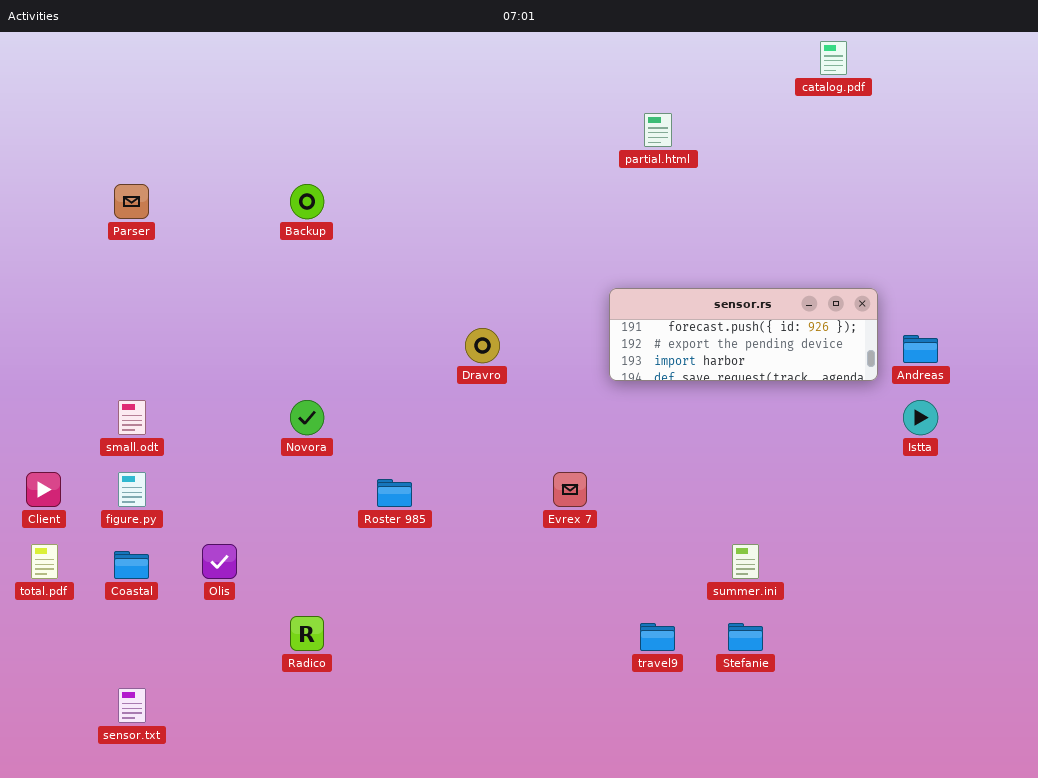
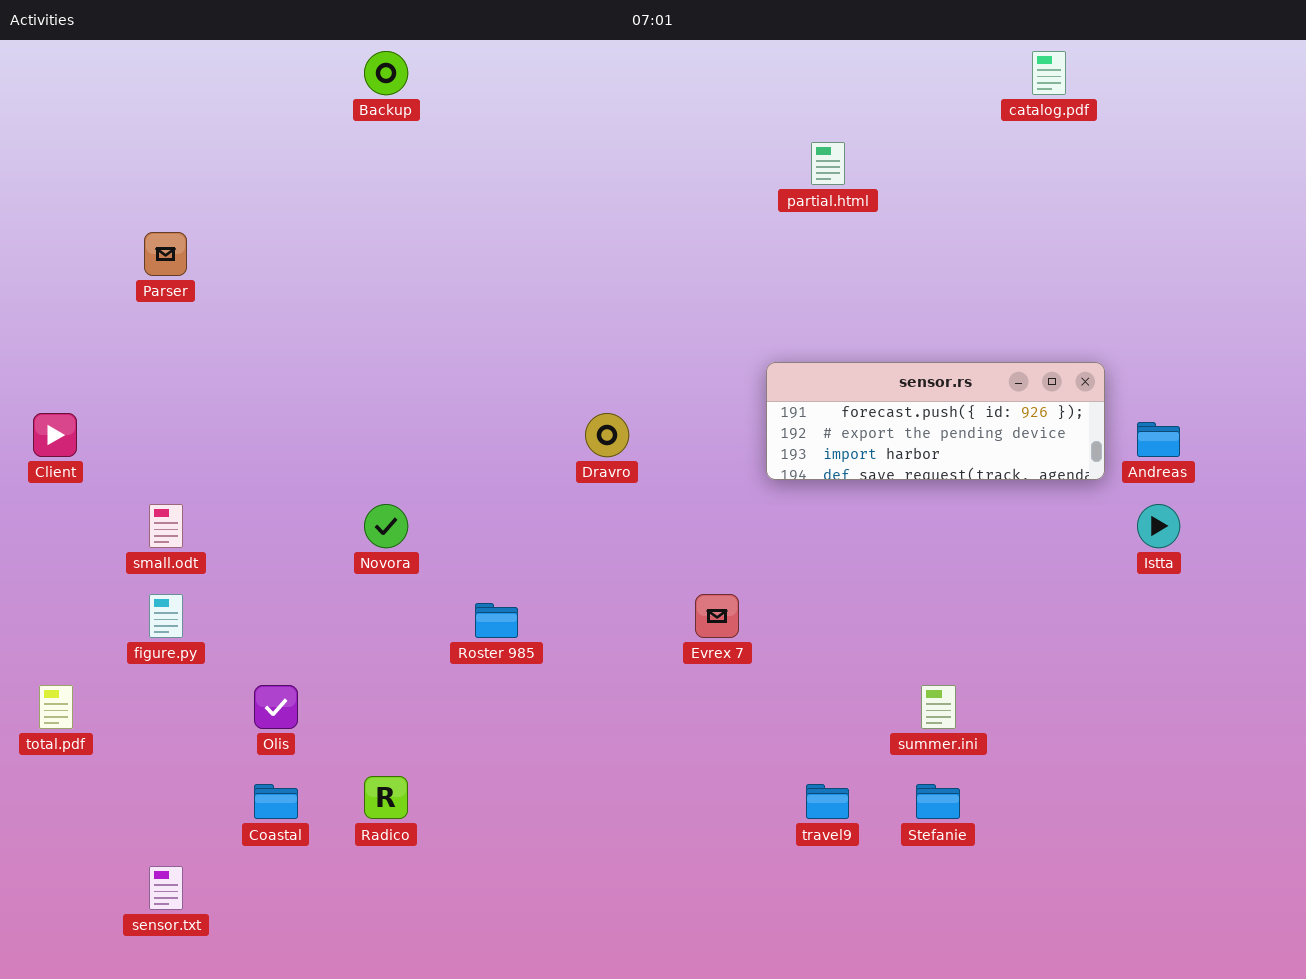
Backup: [290,184,324,219] -> [364,51,408,95], moved
Client: [26,472,61,507] -> [33,413,77,457], moved
Coastal: [114,551,149,579] -> [254,784,298,819], moved

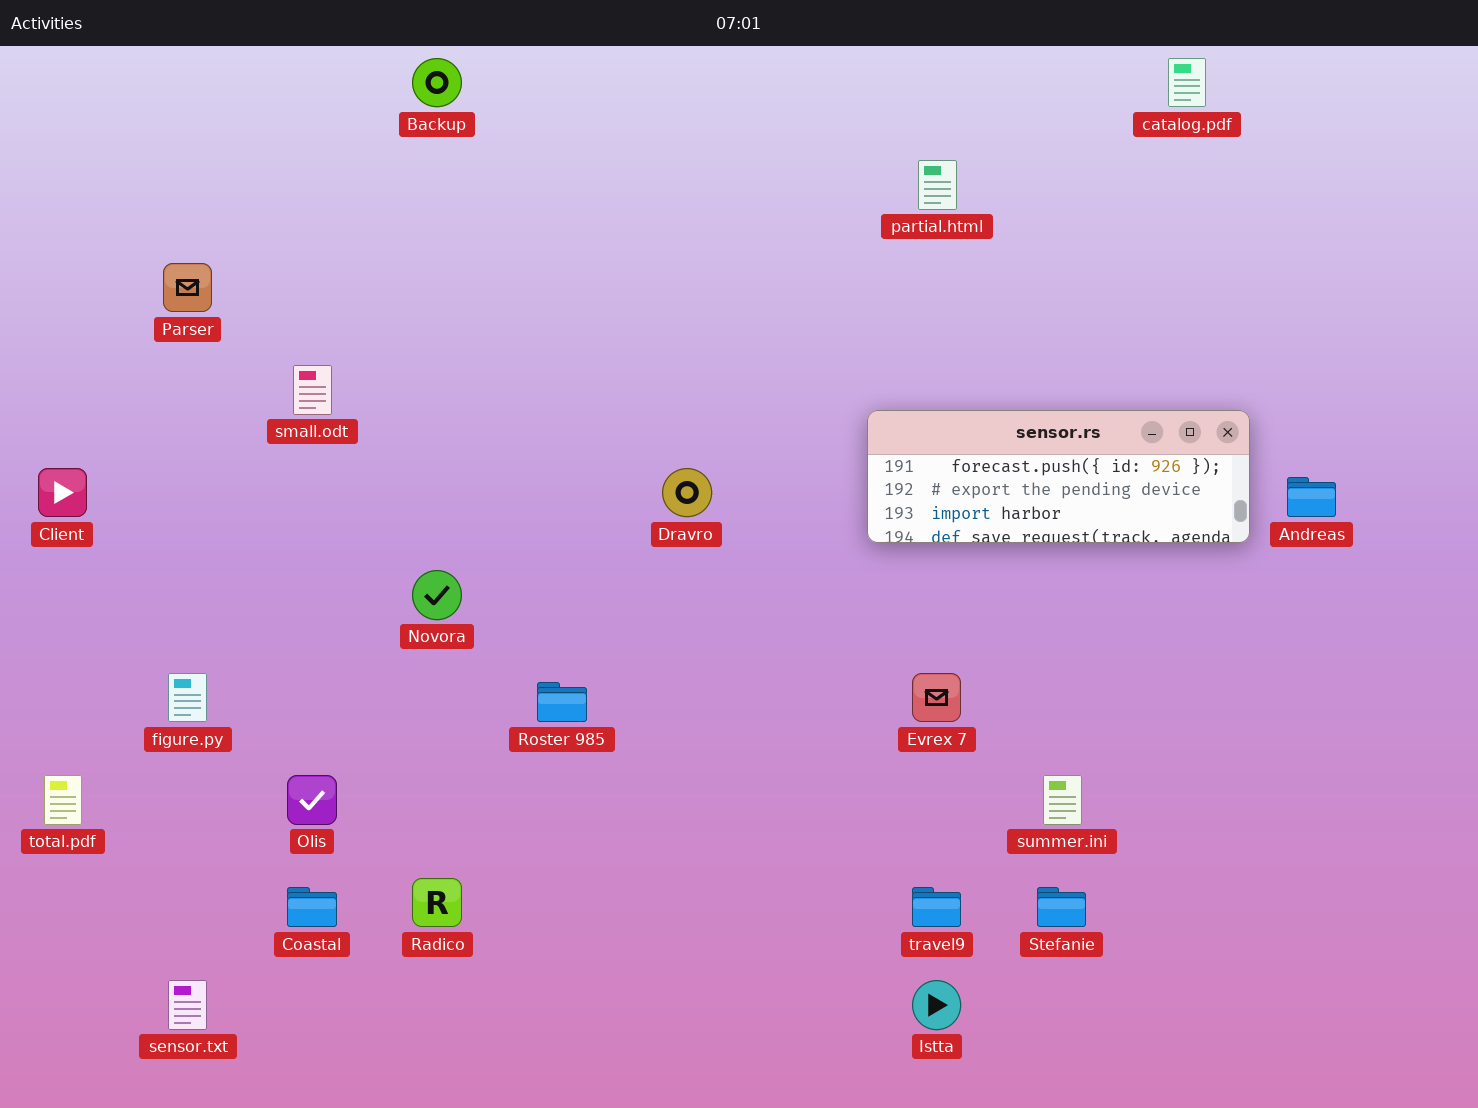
small.odt: [149,504,183,548] -> [293,365,332,415], moved
Istta: [1137,504,1180,548] -> [912,980,961,1030], moved
Evrex 7: [695,594,739,638] -> [912,673,961,722], moved

